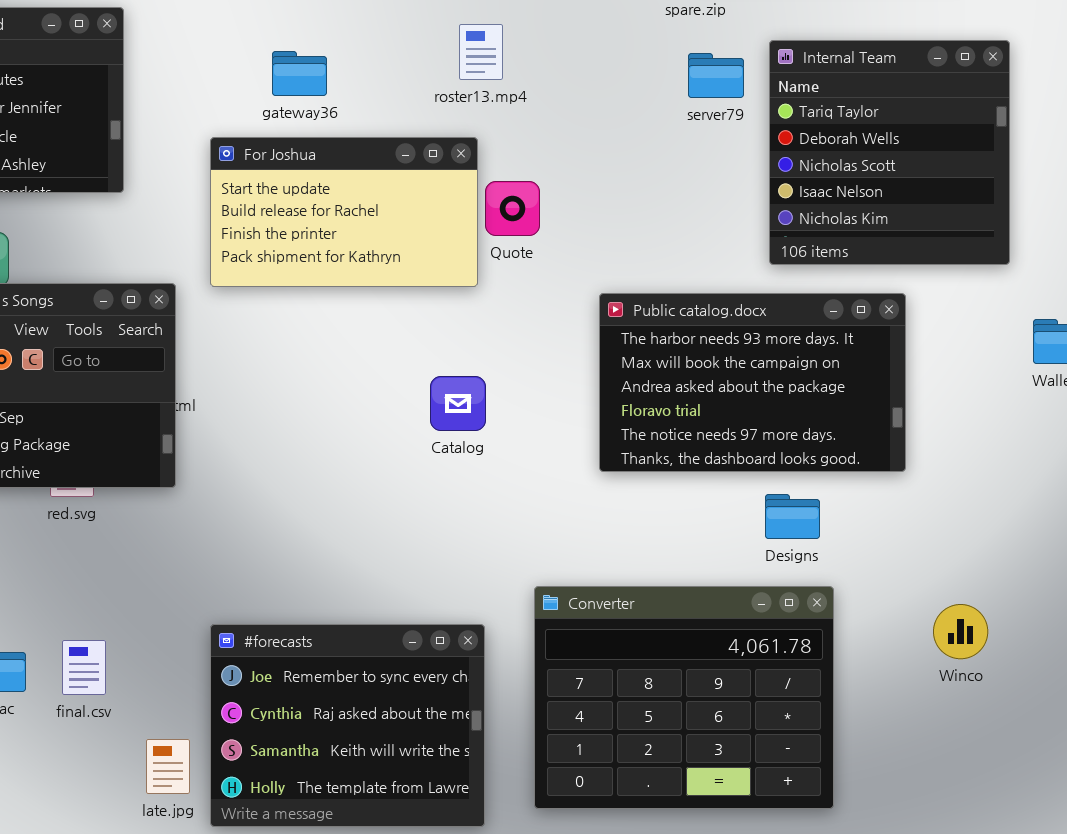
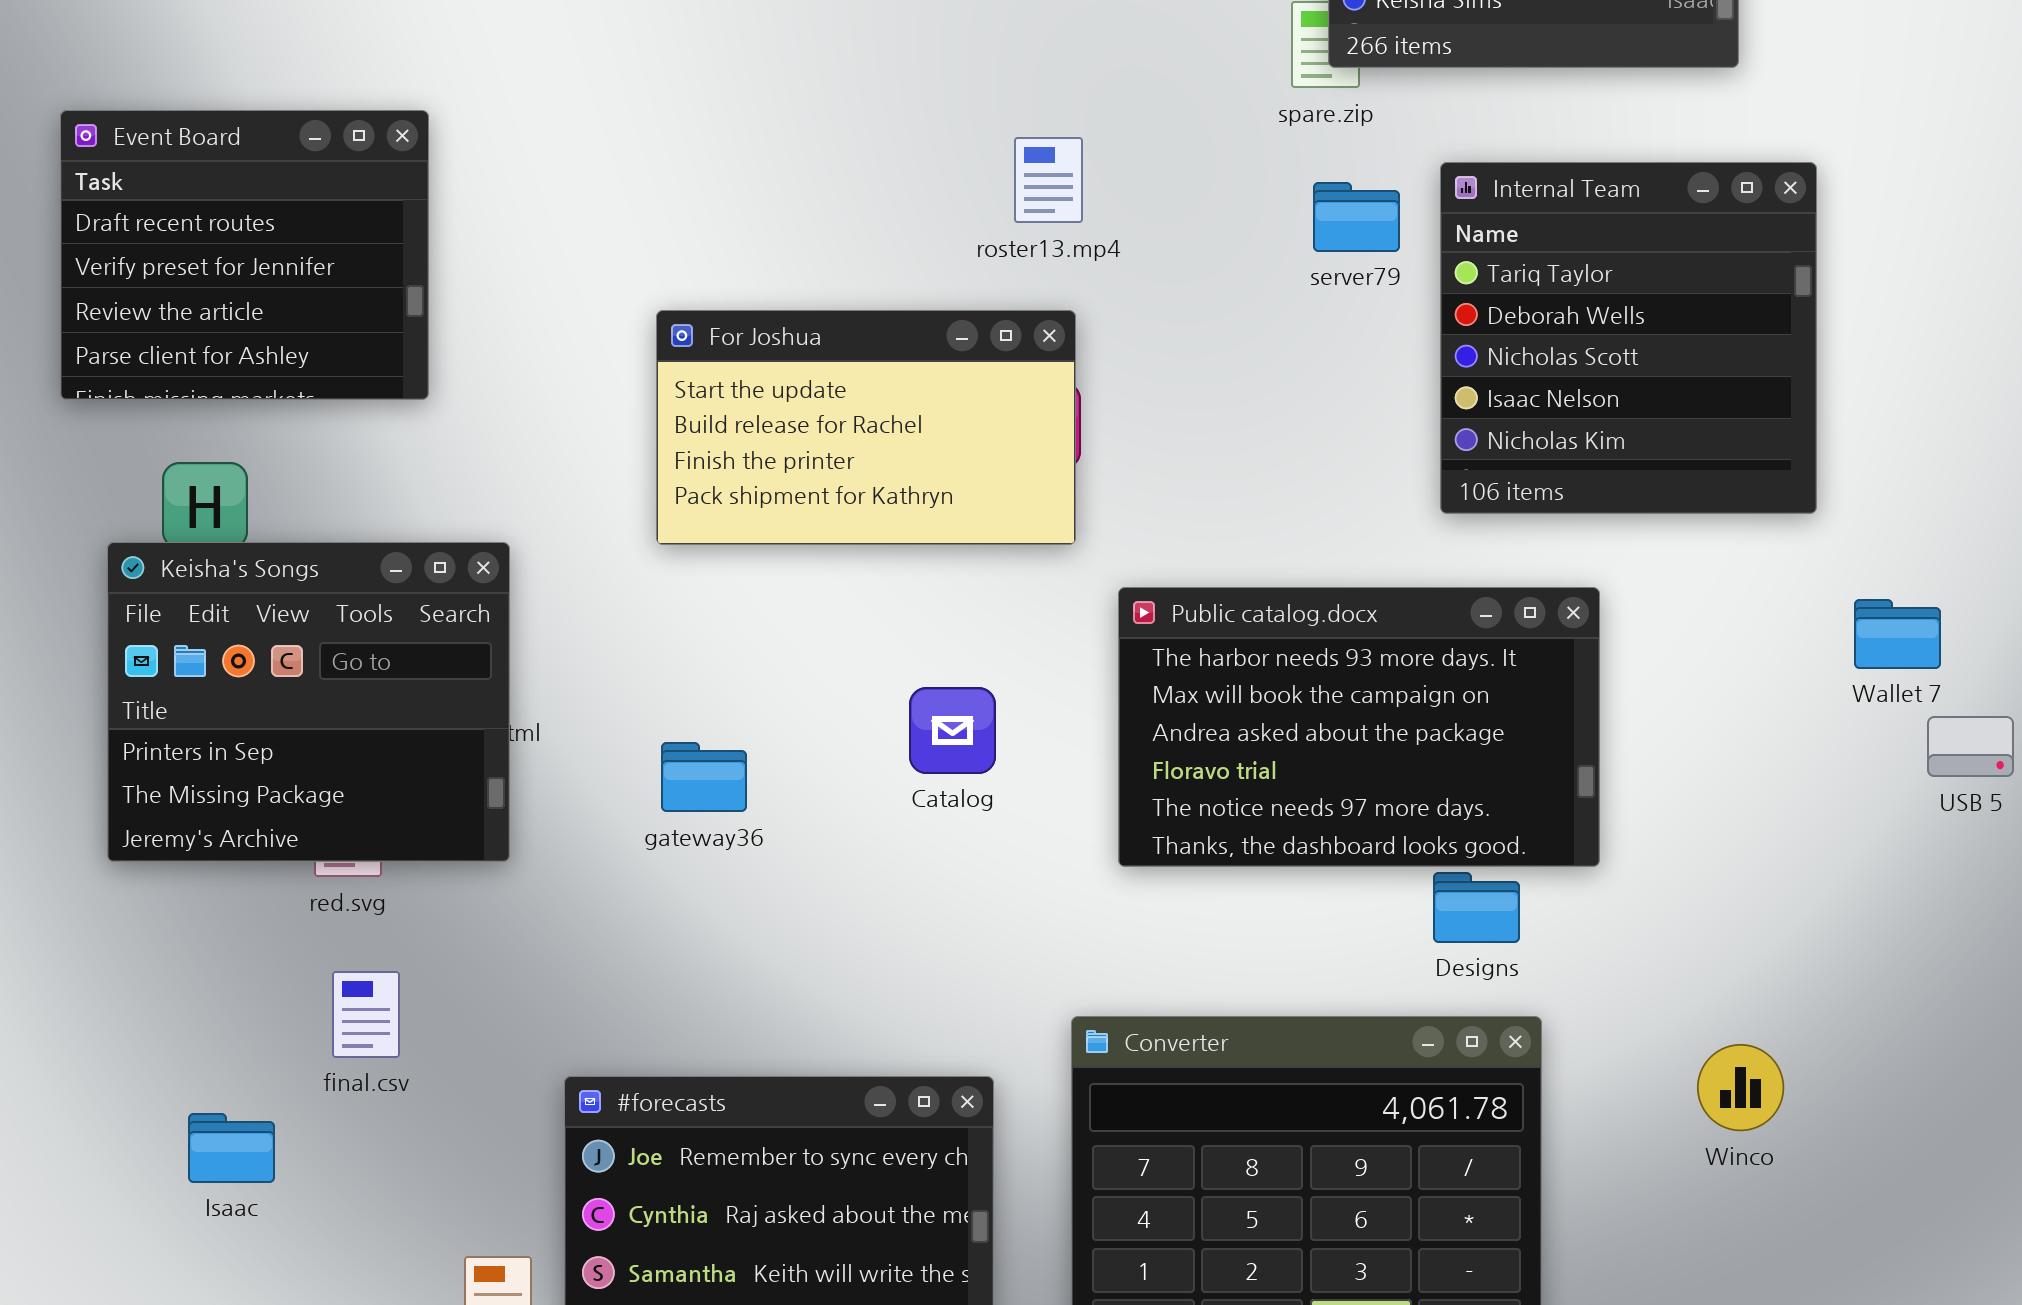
roster13.mp4: [459,24,503,80] -> [1014,137,1083,223], moved
gateway36: [272,51,327,96] -> [661,742,747,812], moved
For Joshua: [210,137,478,287] -> [656,310,1076,545], moved
Public catalog.docx: [599,293,906,472] -> [1118,587,1600,867], moved
final.csv: [62,640,106,695] -> [332,971,400,1058], moved

